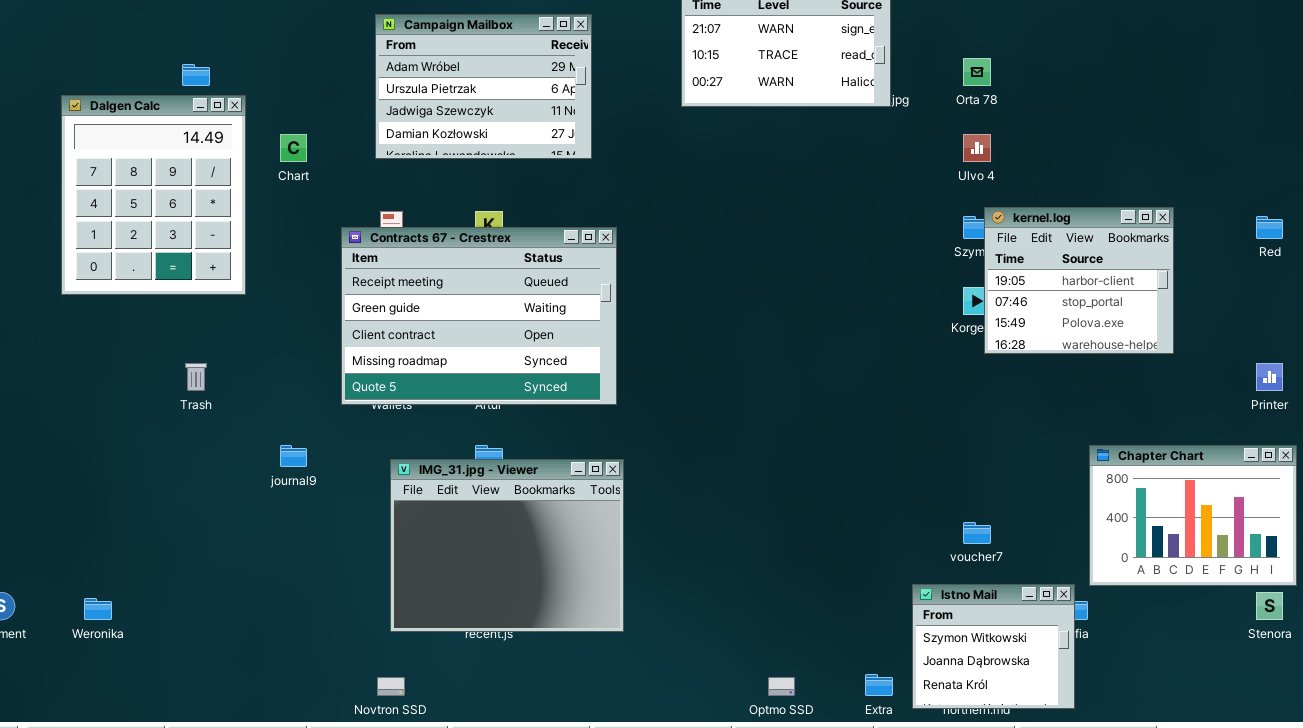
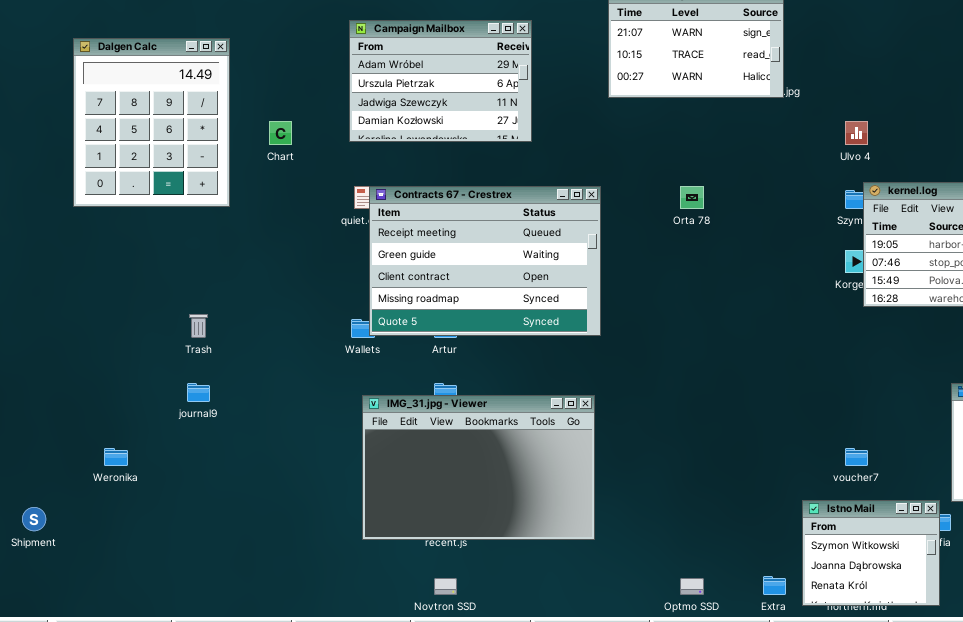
Orta 78: [963,58,991,86] -> [680,186,704,209], moved
Dalgen Calc: [61,95,246,295] -> [73,38,230,207], moved
Contracts 67 - Crestrex: [341,227,617,405] -> [369,186,601,336], moved
journal9: [280,445,307,467] -> [187,383,210,402], moved
IMG_31.jpg - Viewer: [390,459,624,632] -> [362,395,595,540], resized
Weronika: [84,598,112,620] -> [104,448,128,466], moved
Novtron SSD: [377,677,405,696] -> [434,578,457,595], moved

